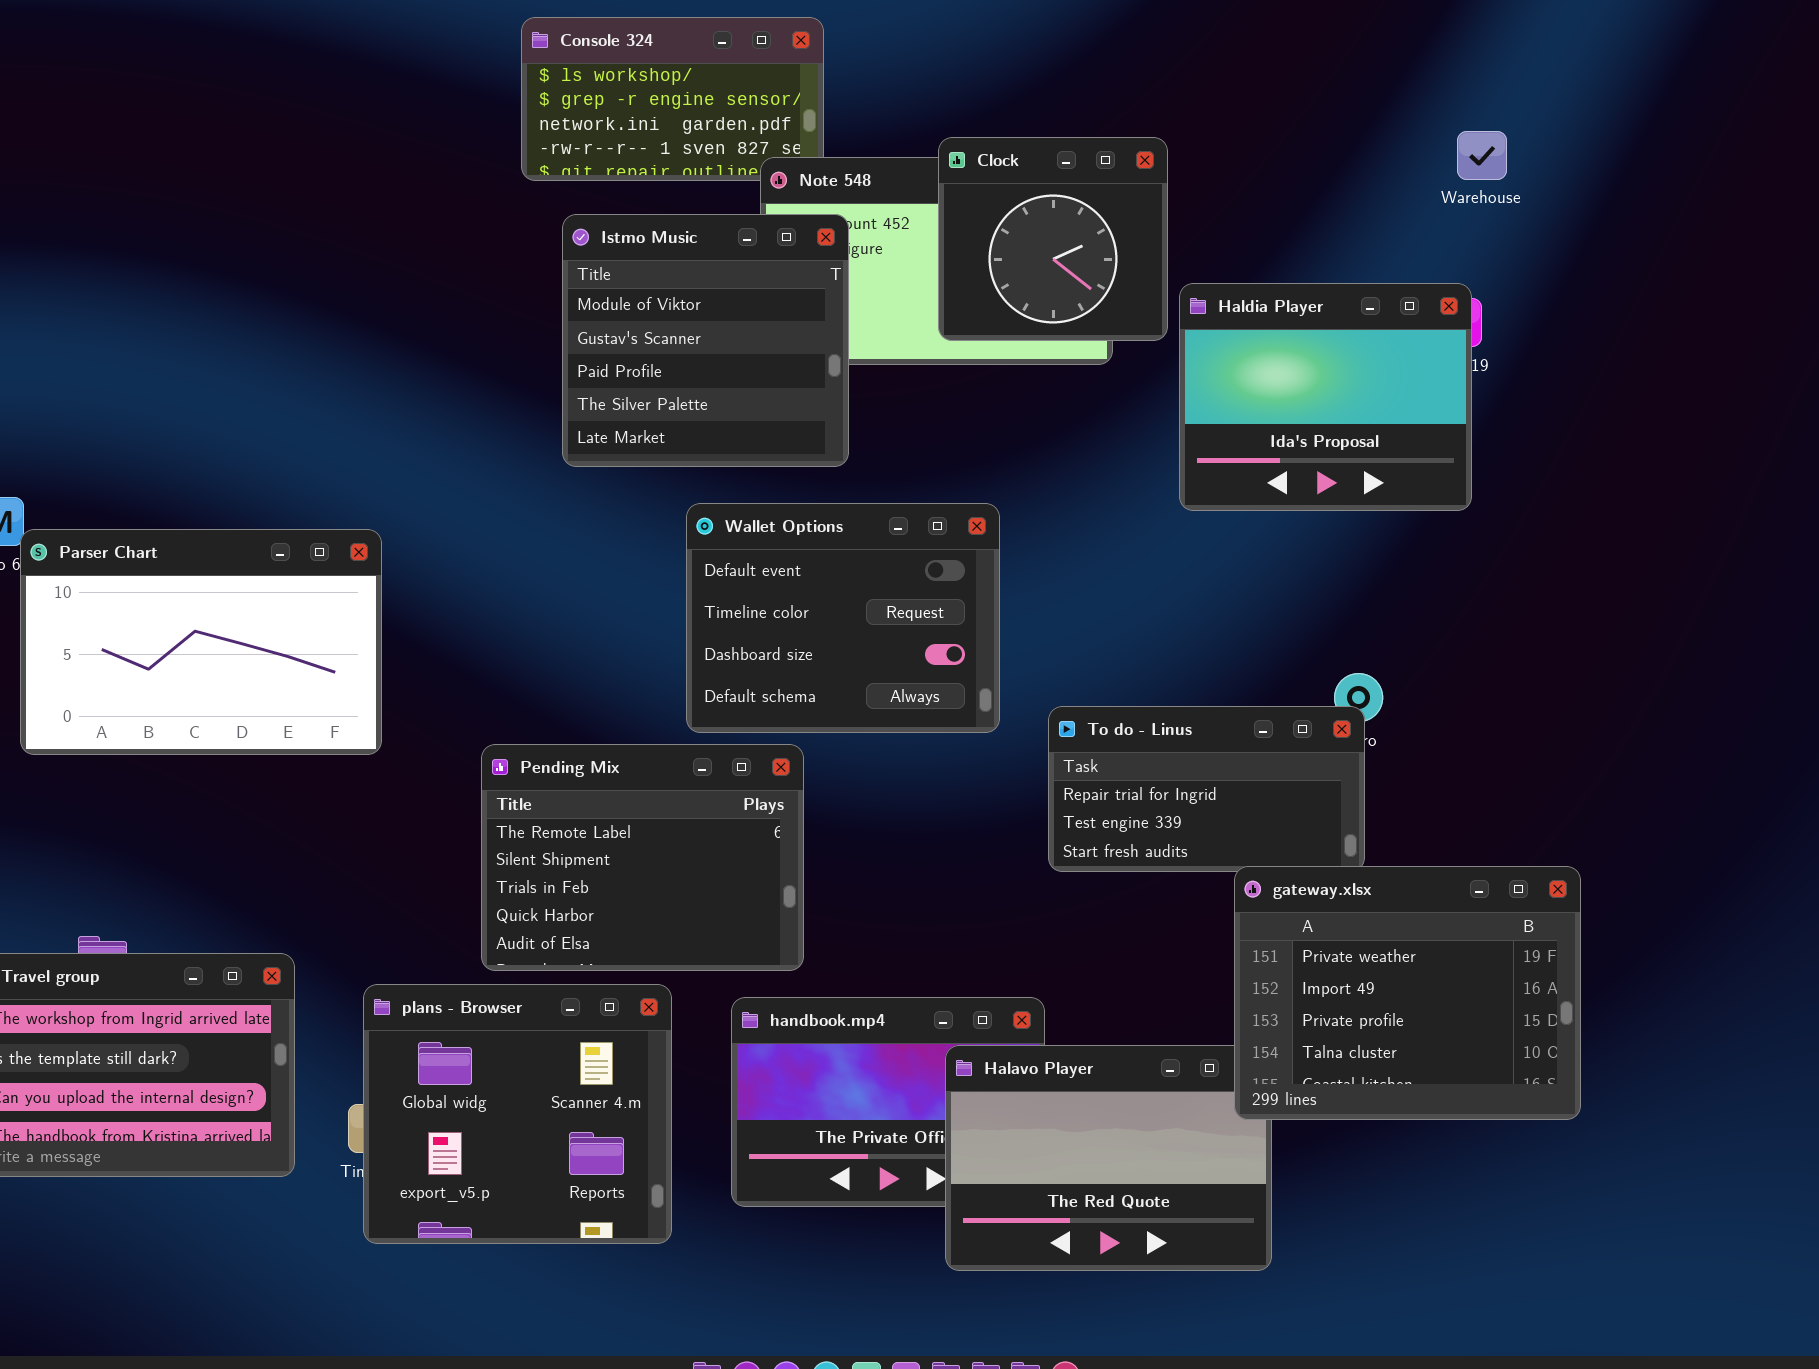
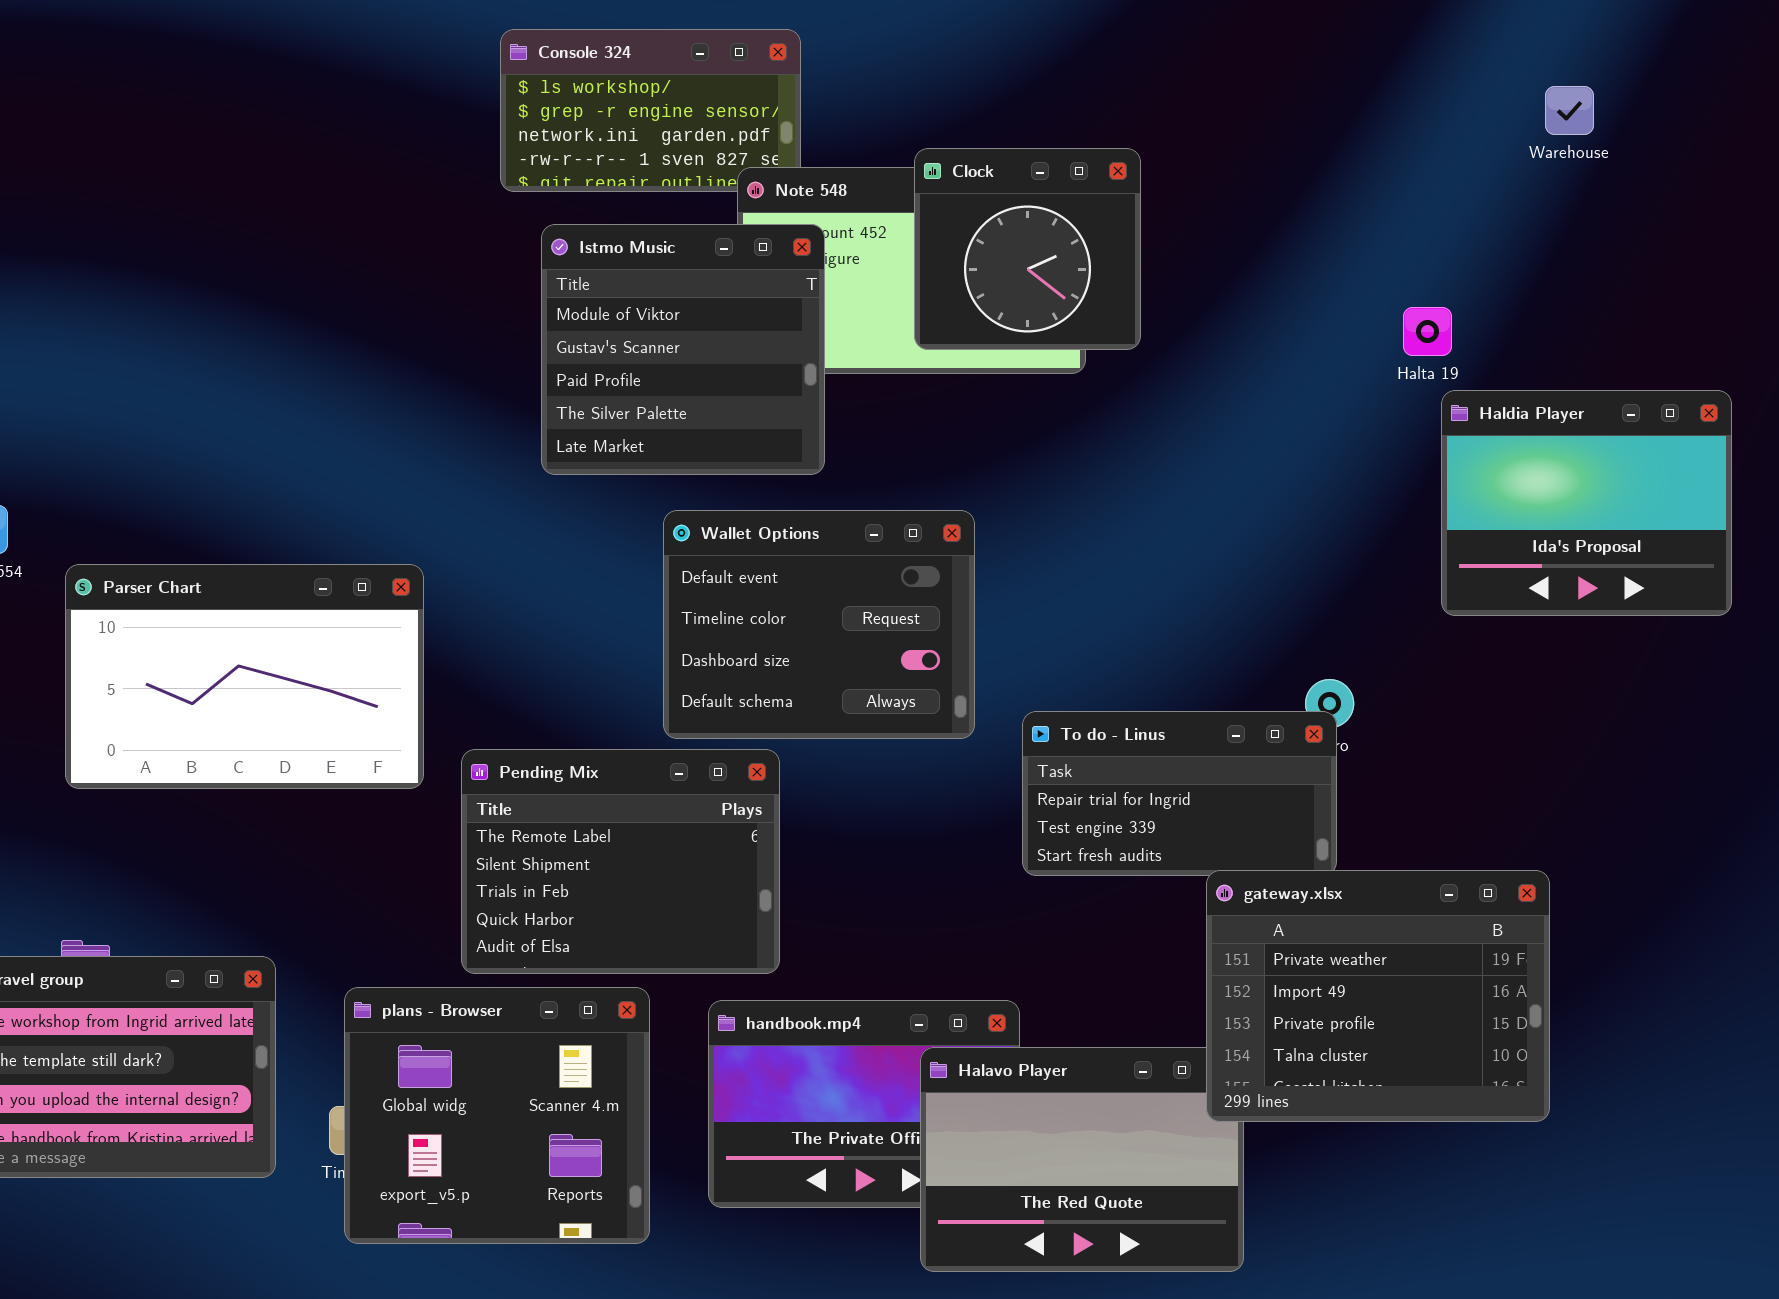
Warehouse: [1457,131,1507,180] -> [1545,86,1594,135], moved
Haldia Player: [1179,283,1472,511] -> [1441,390,1732,616], moved
Parser Chart: [20,529,382,755] -> [65,564,424,789], moved

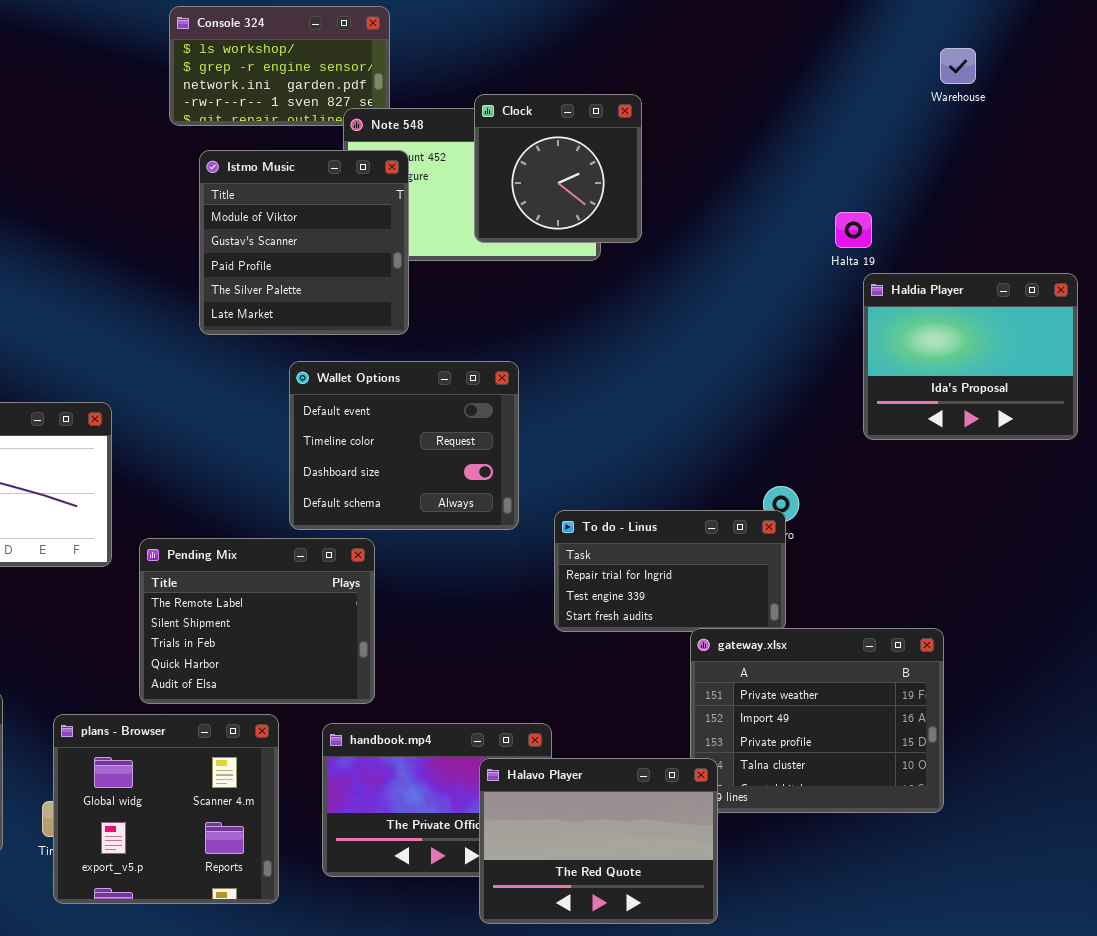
Halavo Player: [920,1047,1244,1272] -> [479,758,718,924], raised

